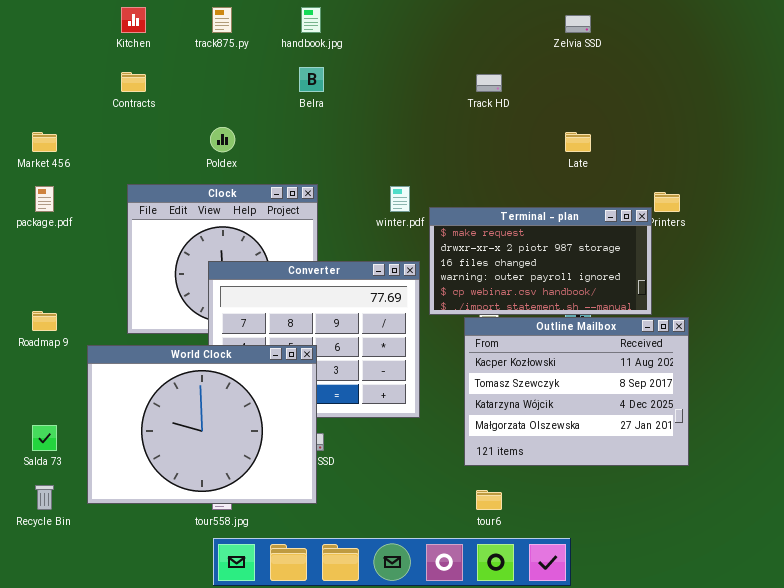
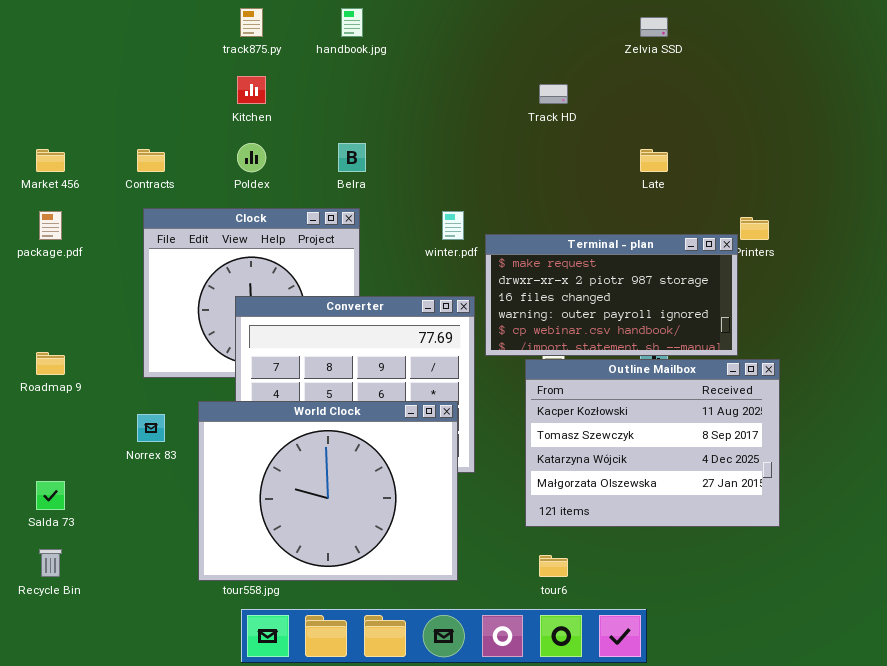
Kitchen: [121,7,146,33] -> [237,76,266,104], moved
Belra: [299,67,324,92] -> [338,143,366,172], moved
Contracts: [121,72,146,92] -> [137,149,165,172], moved
World Clock: [87,345,317,504] -> [198,401,458,581], moved

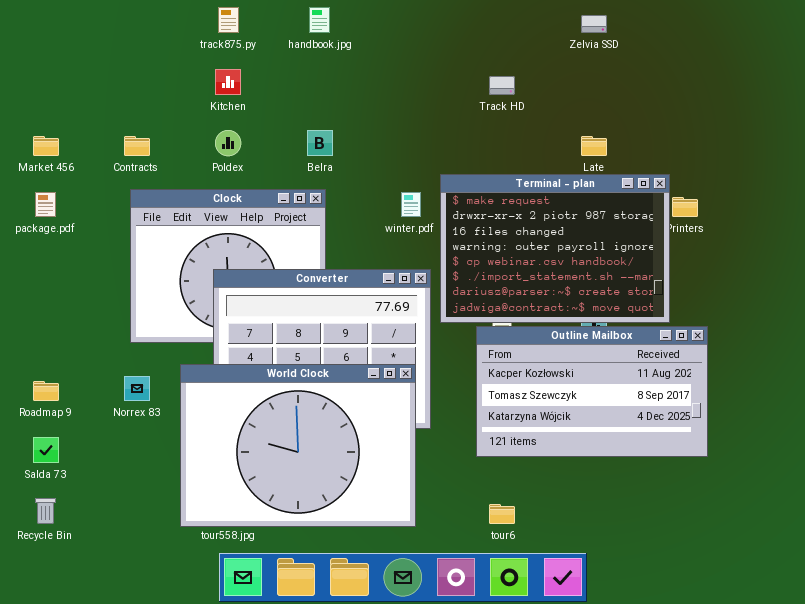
Terminal - plan: [485,234,738,356] -> [440,174,670,323], resized
Roadmap 9: [36,352,65,375] -> [33,381,59,401], moved
Outline Mailbox: [525,359,780,527] -> [476,326,708,457], resized

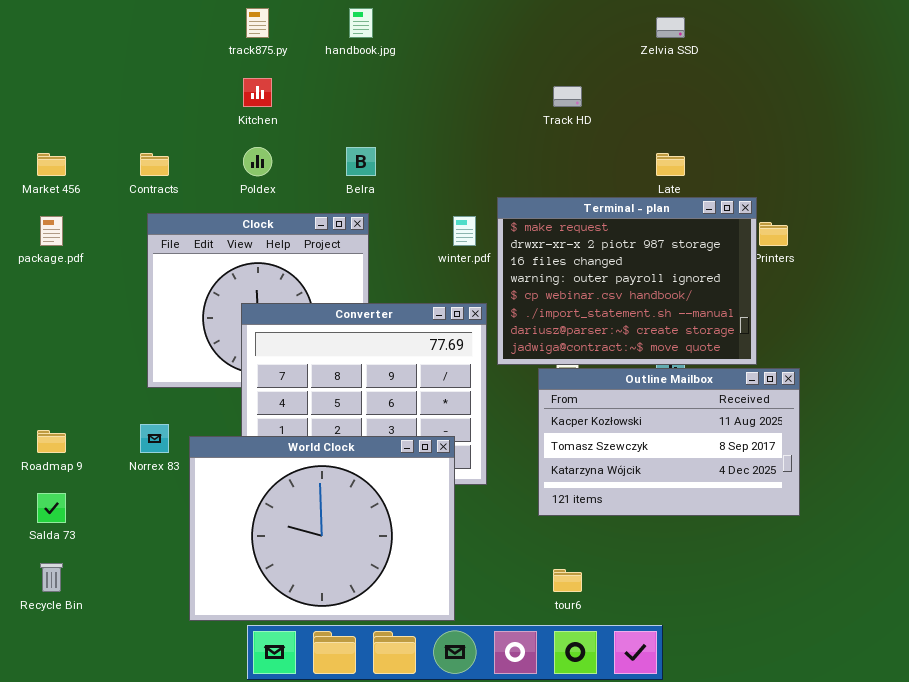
World Clock: [180,364,416,527] -> [189,436,455,621], moved

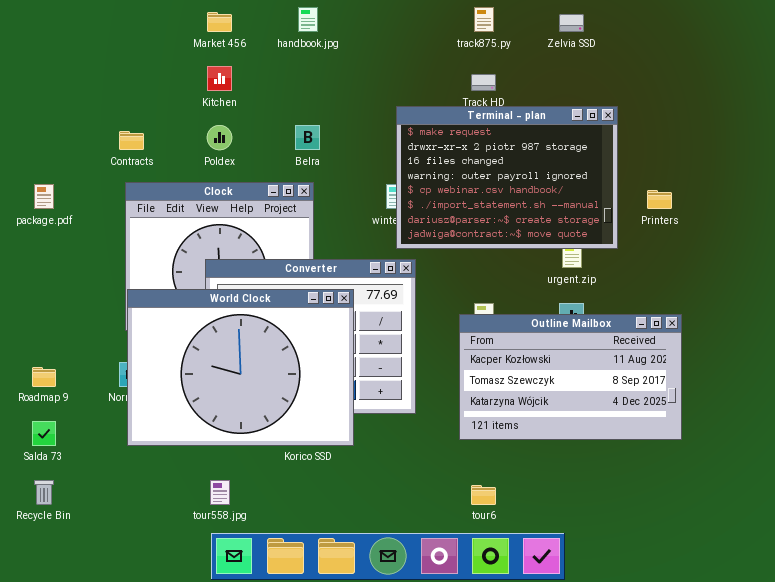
track875.py: [246,8,269,38] -> [474,7,494,32], moved
Market 456: [37,153,66,176] -> [207,12,232,32], moved
Terminal - plan: [497,197,757,365] -> [396,106,618,249], moved
World Clock: [189,436,455,621] -> [127,289,354,446], moved

